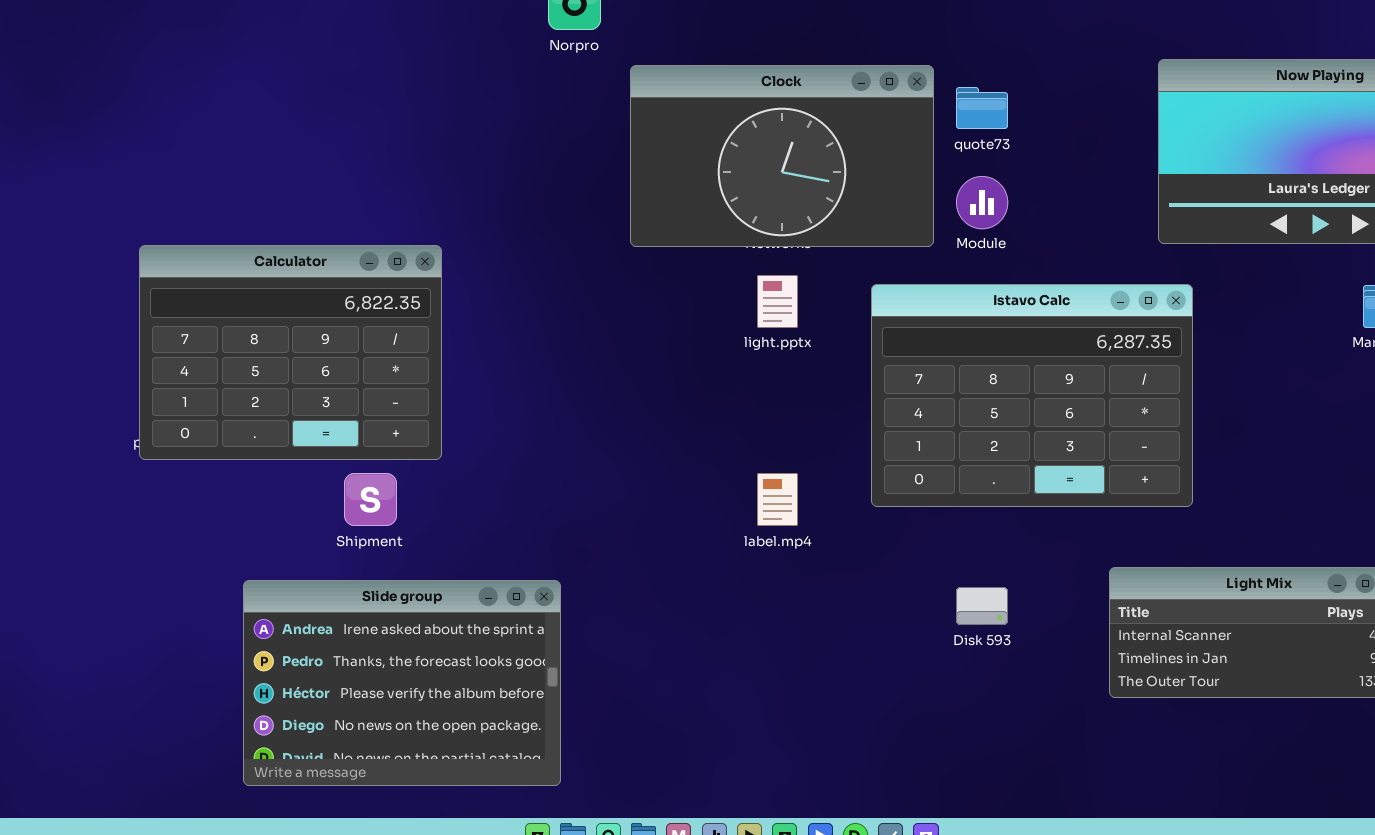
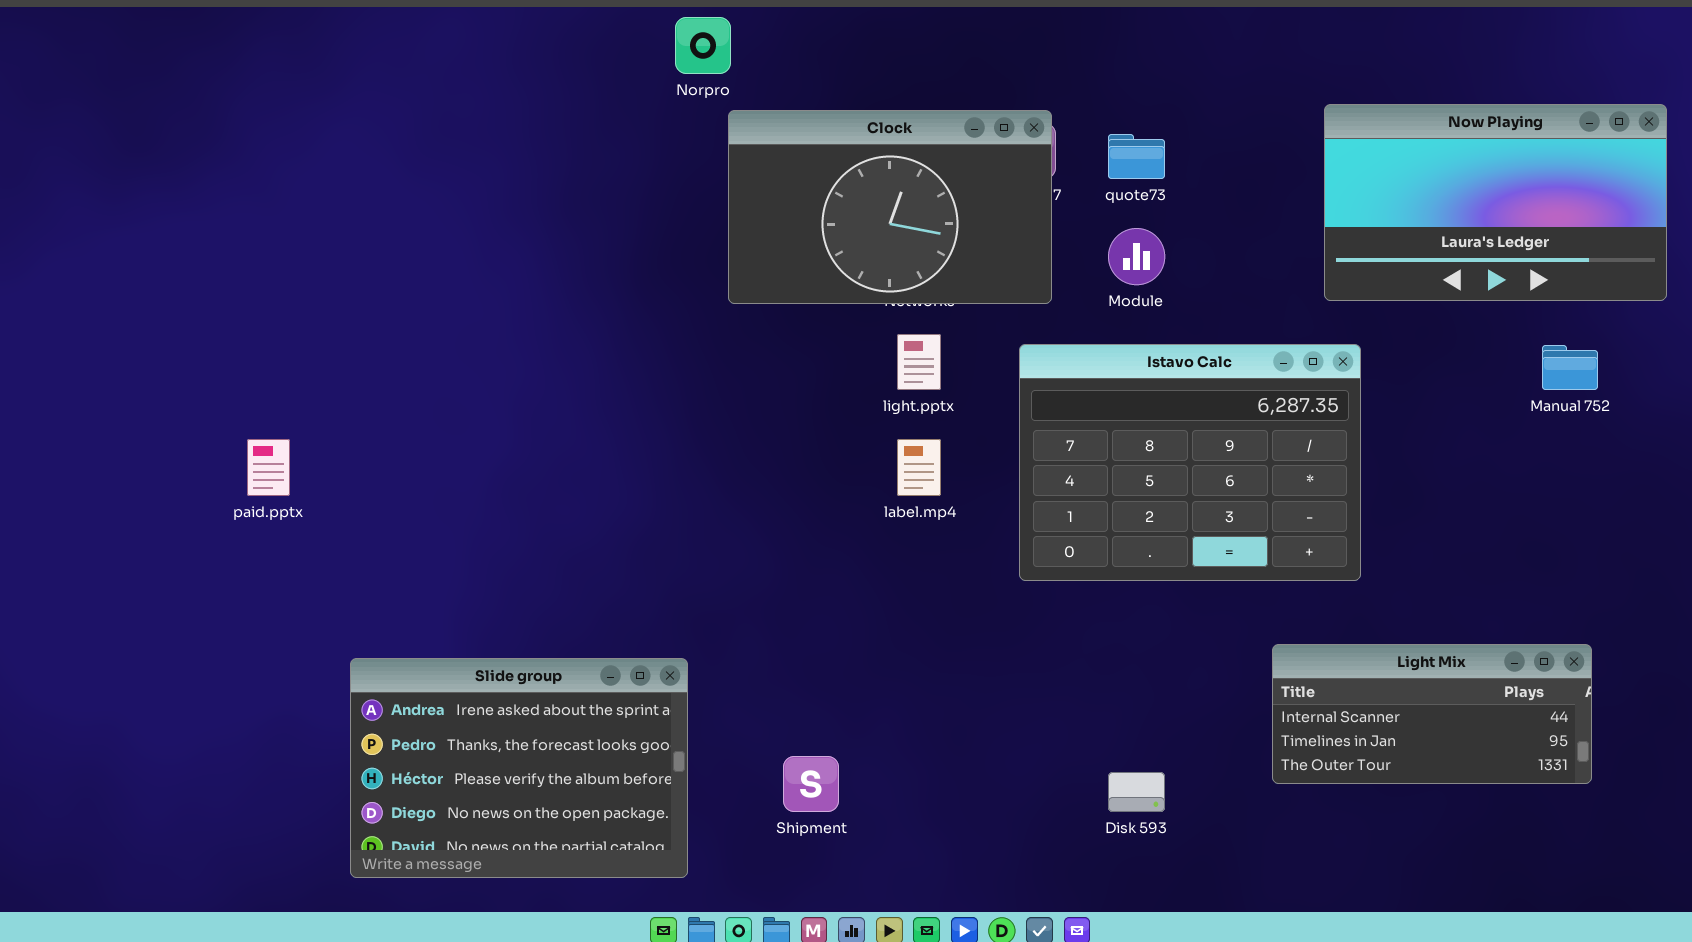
Clock: [630,65,934,247] -> [728,110,1052,304], moved
Calculator: [139,245,442,460] -> none, closed
Shipment: [344,473,397,526] -> [783,756,839,812], moved
label.mp4: [757,473,798,526] -> [897,439,941,496], moved
Disk 593: [956,587,1008,625] -> [1108,772,1165,812], moved

